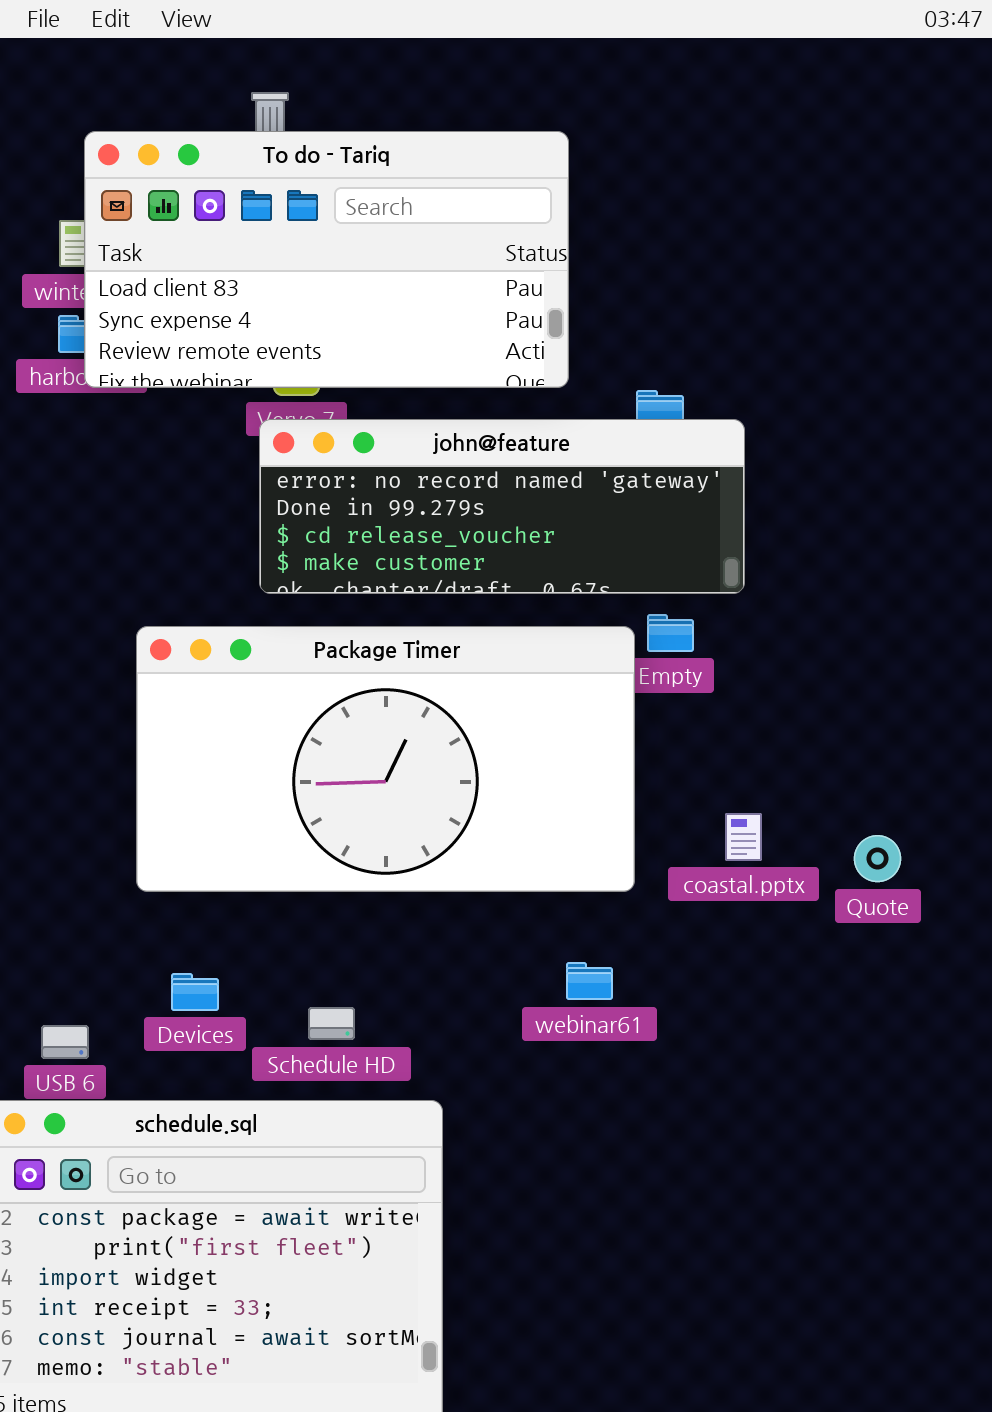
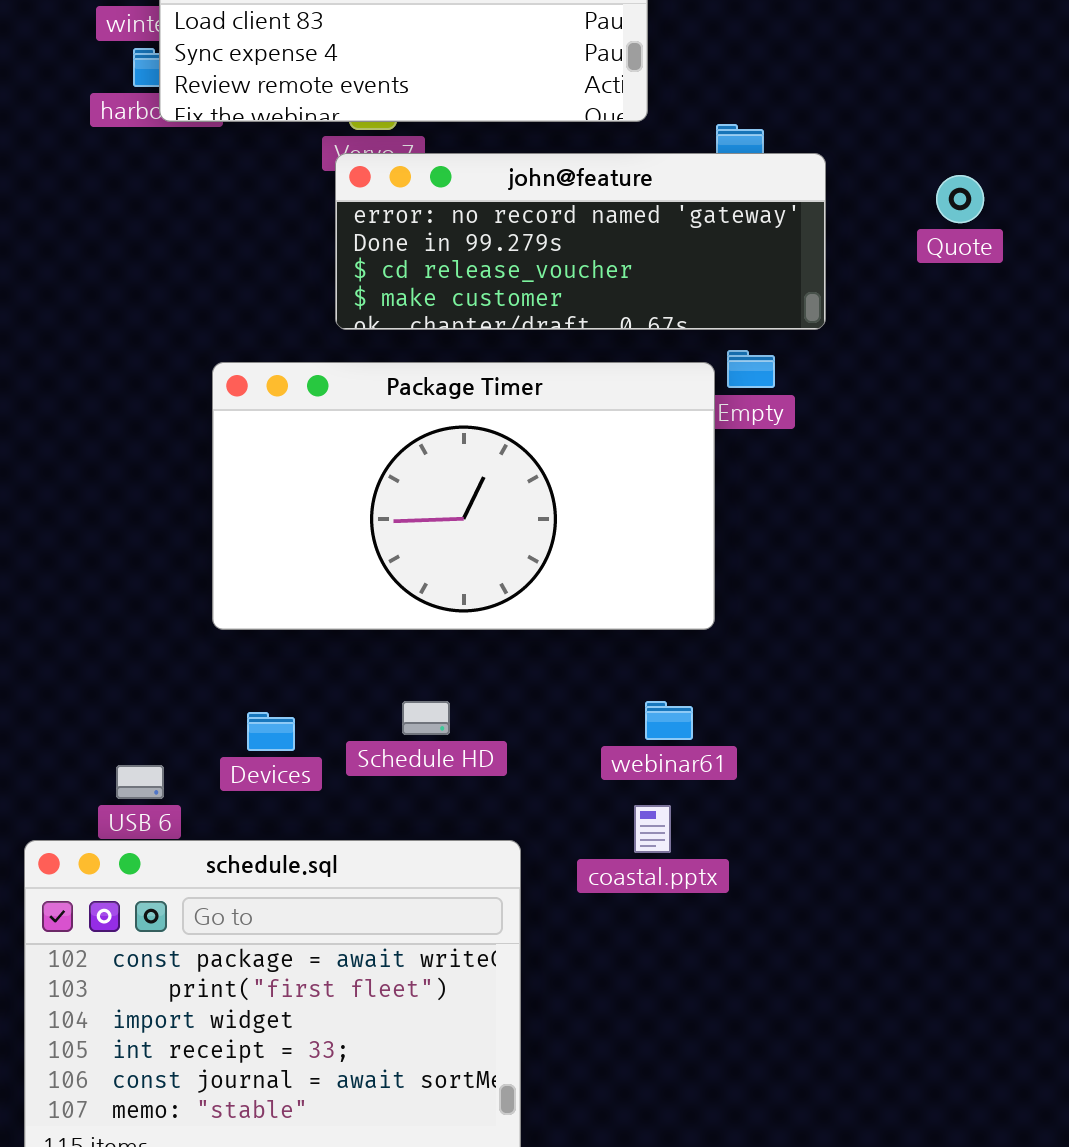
coastal.pptx: [725,813,762,861] -> [634,805,671,853], moved
Quote: [854,835,901,882] -> [936,175,984,223], moved
Schedule HD: [308,1007,355,1040] -> [402,701,450,735], moved

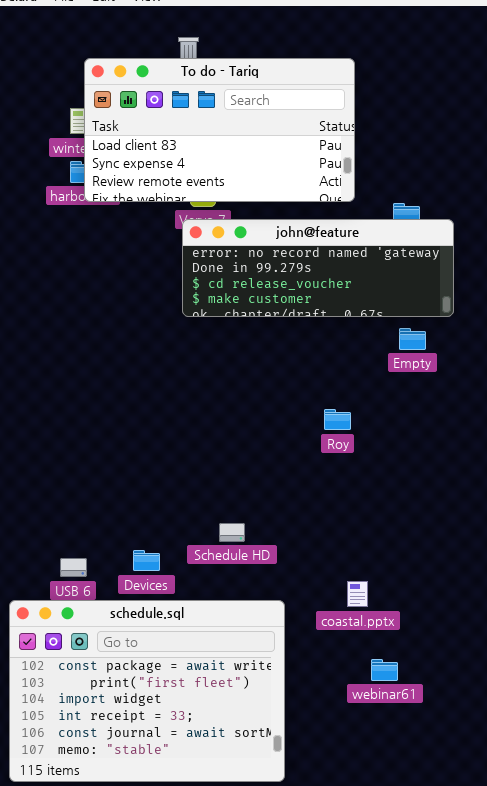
Package Timer: [212,362,715,630] -> none, closed
webinar61: [645,701,693,740] -> [371,659,398,681], moved
Devices: [247,712,295,751] -> [133,550,160,571], moved

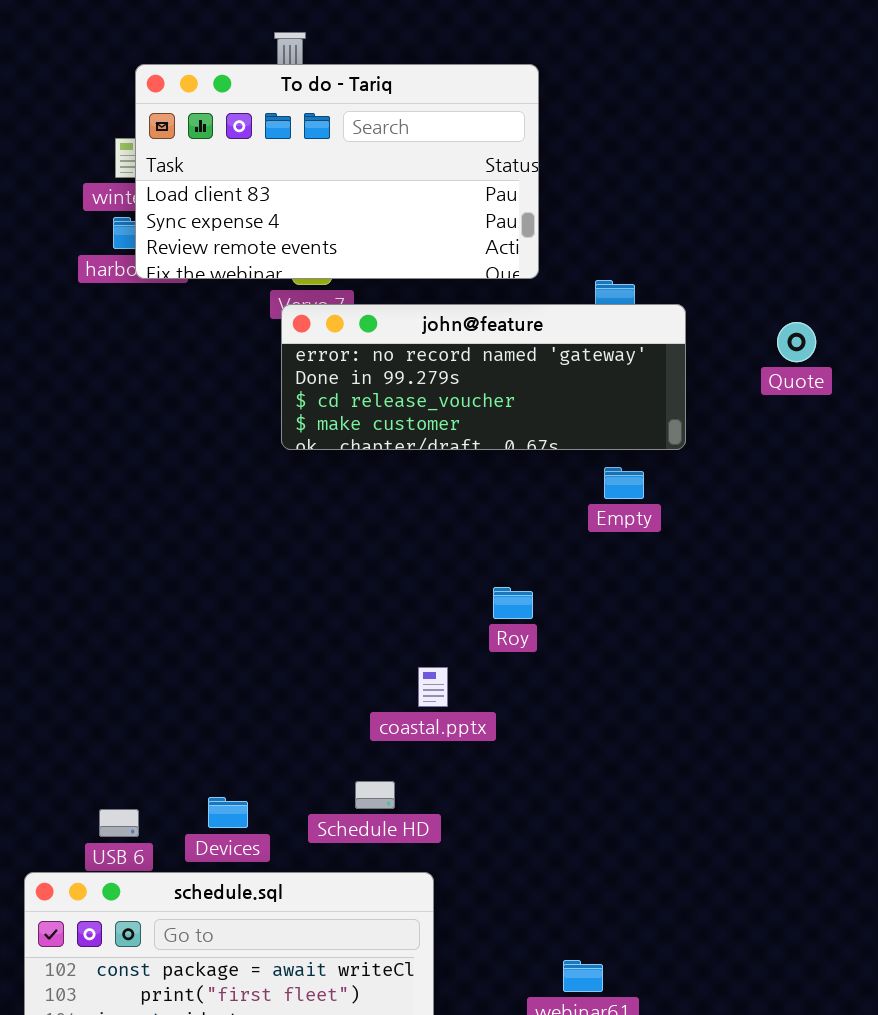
Schedule HD: [219,523,245,542] -> [355,781,395,809], moved
coastal.pptx: [347,581,368,607] -> [418,667,448,707], moved

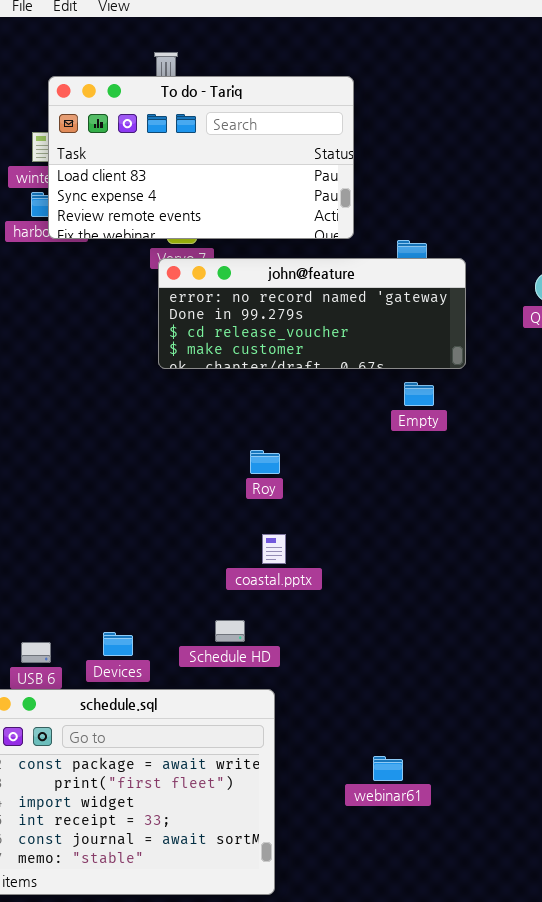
Roy: [493,587,533,619] -> [250,450,280,474], moved

